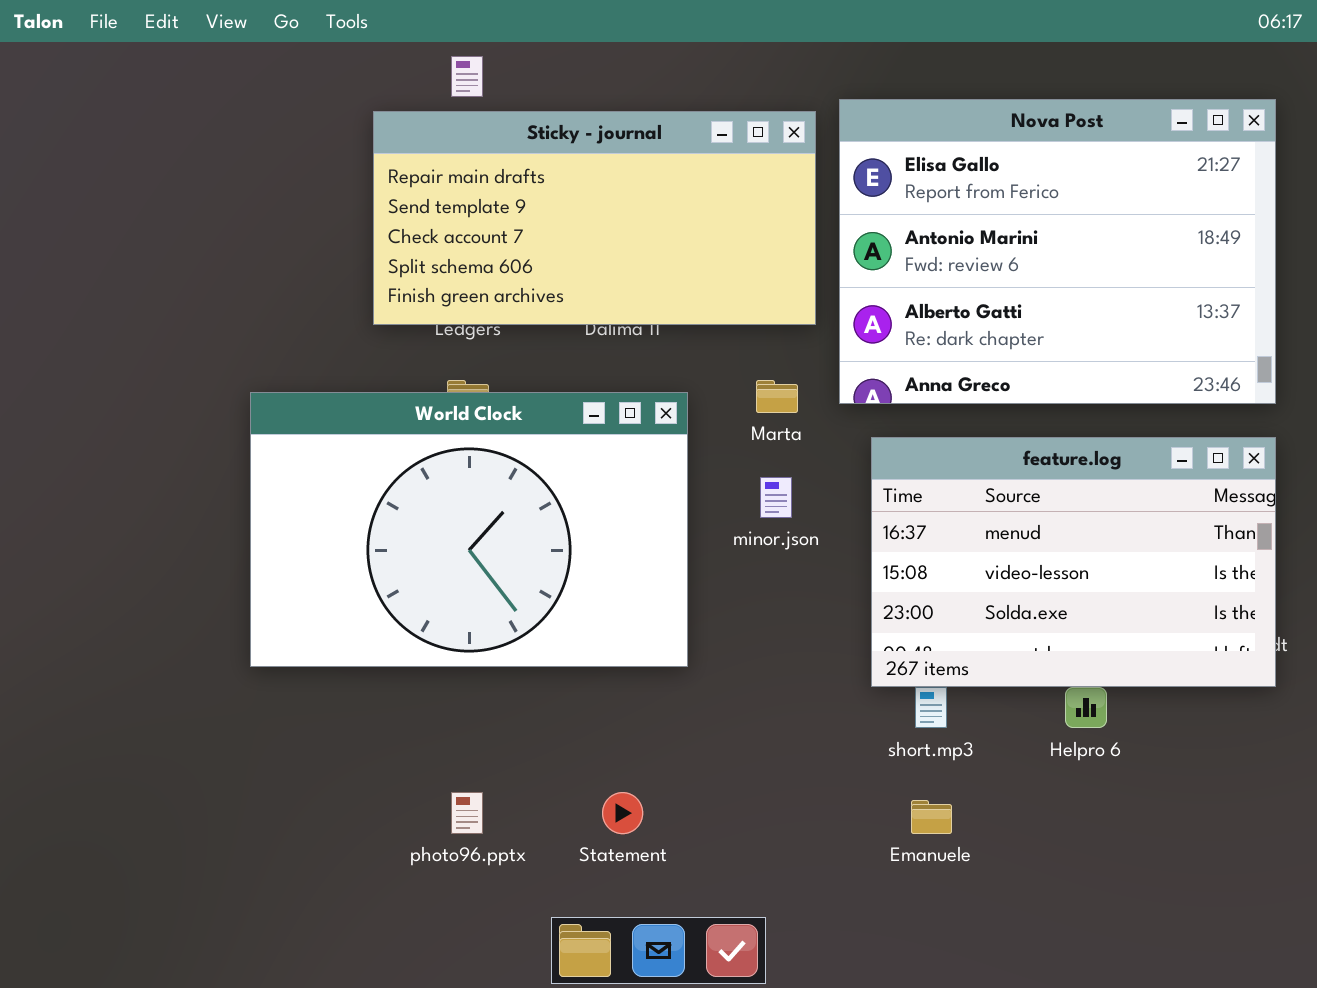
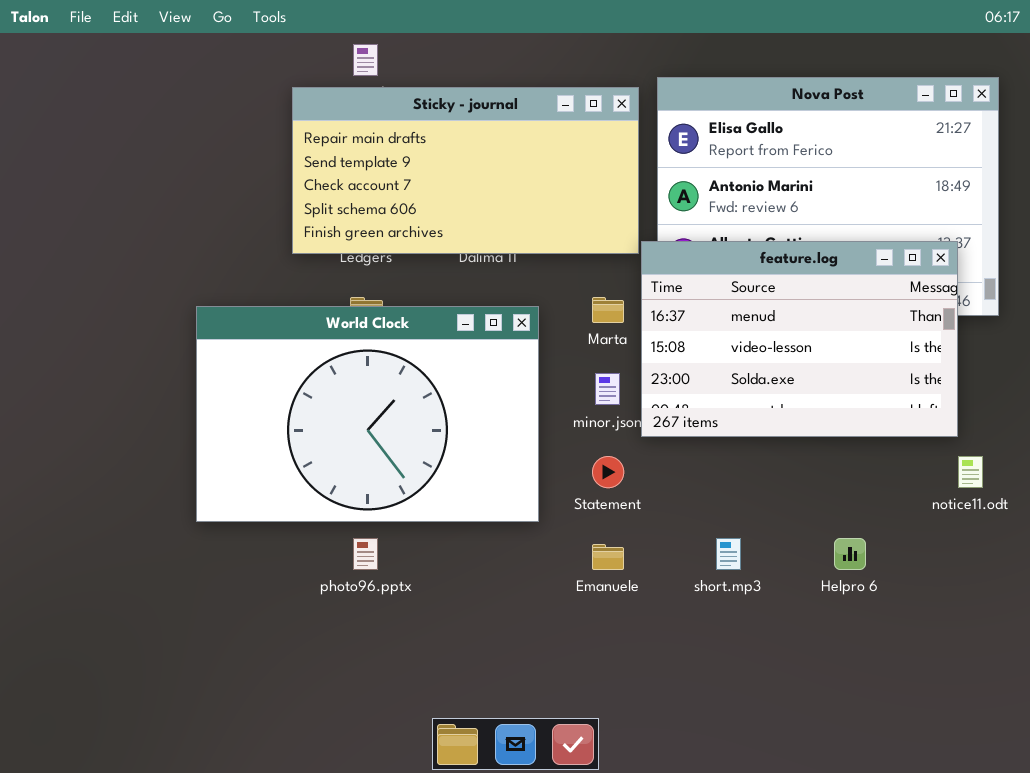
feature.log: [871,437,1276,687] -> [641,241,958,437], moved
photo96.pptx: [451,792,483,834] -> [353,538,378,570], moved
Statement: [602,792,643,834] -> [592,456,624,488], moved
Emanuele: [911,800,952,834] -> [592,544,624,570], moved

